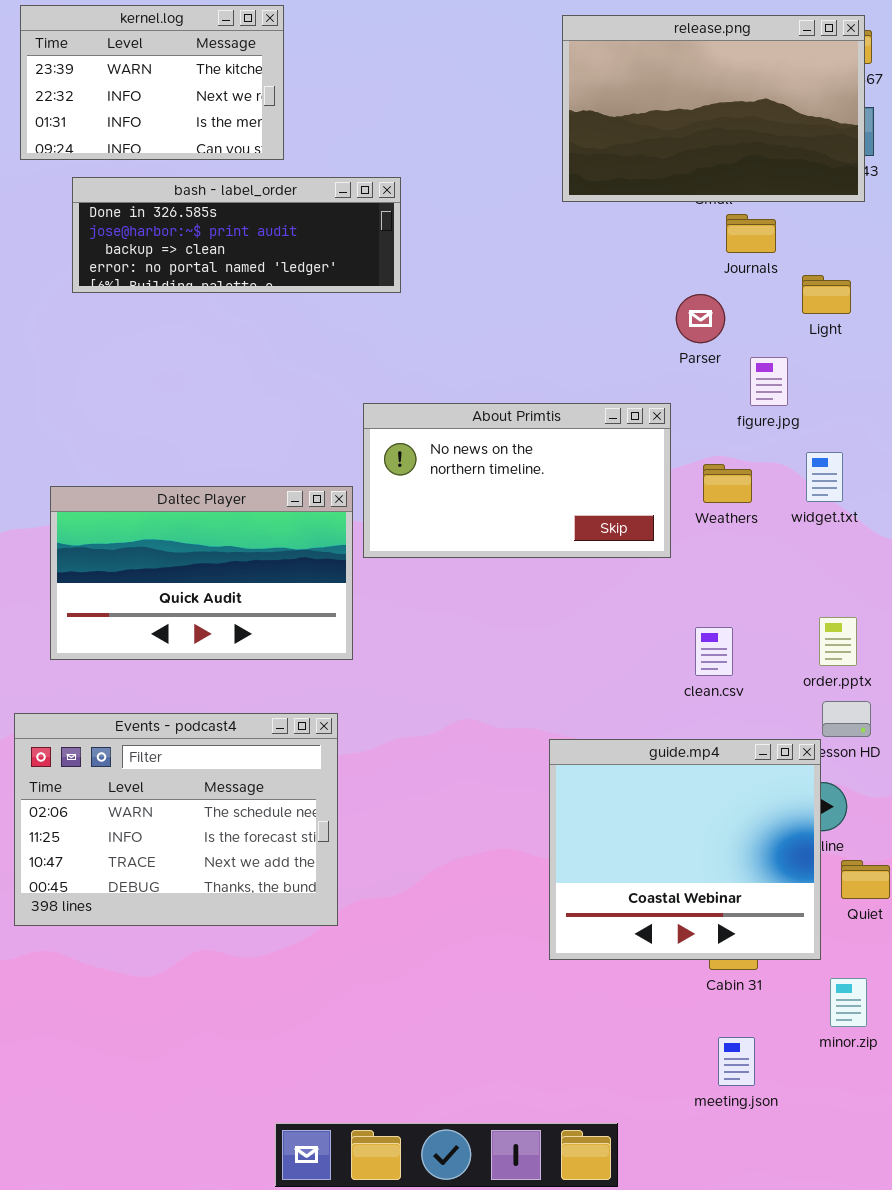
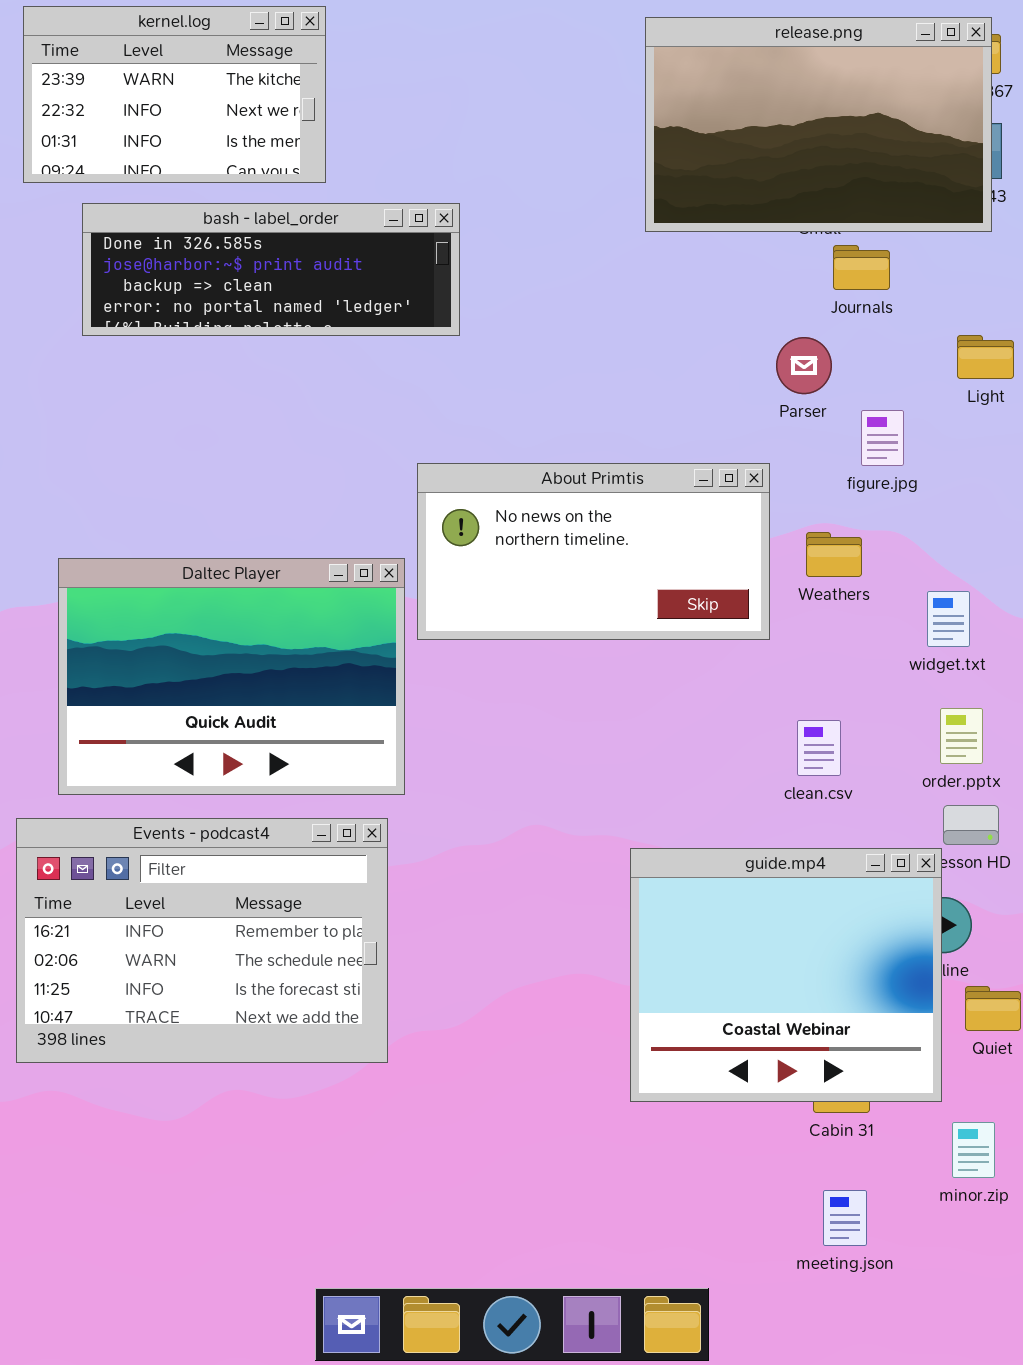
Light: [802,275,851,314] -> [957,335,1014,379], moved
widget.txt: [806,452,843,502] -> [927,591,970,647], moved
Daltec Player: [50,486,353,660] -> [58,558,405,795], resized
Events - podcast4: [14,713,338,926] -> [16,818,388,1063], scrolled up 1 row

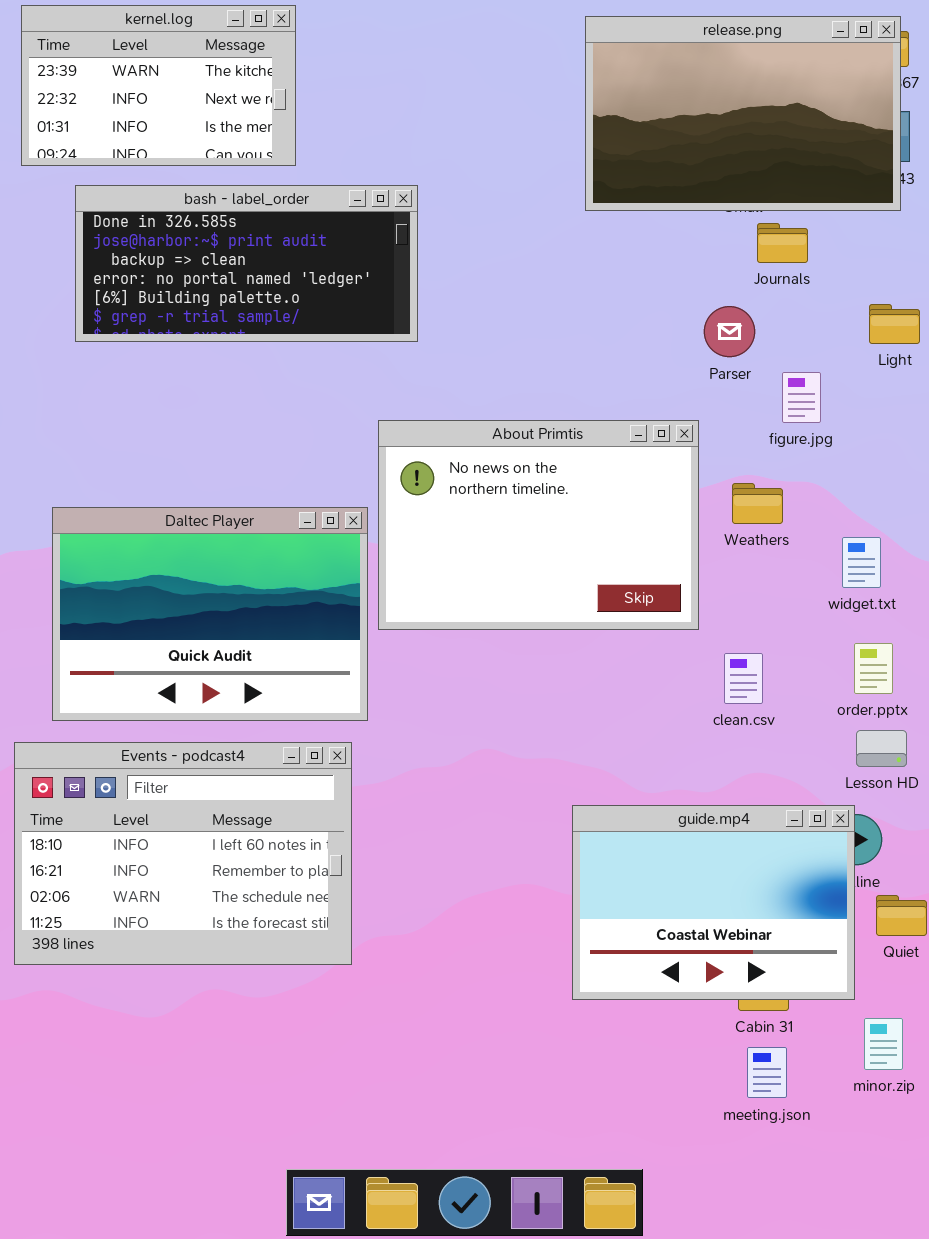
bash - label_order: [82,203,460,336] -> [75,185,418,342], resized
About Primtis: [417,463,770,640] -> [378,420,699,630], resized
Events - podcast4: [16,818,388,1063] -> [14,742,352,965], scrolled up 1 row
guide.mp4: [630,848,942,1102] -> [572,805,855,1000], resized
meeting.json: [823,1190,867,1246] -> [747,1047,787,1098], moved

